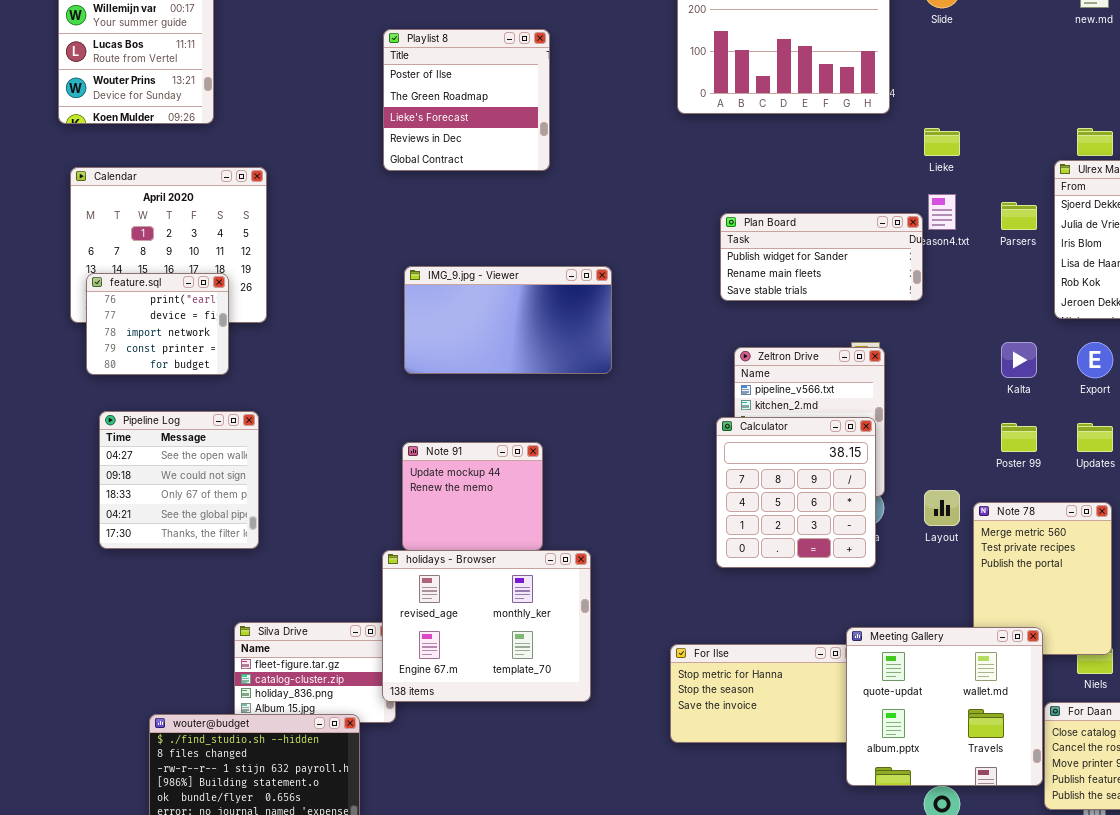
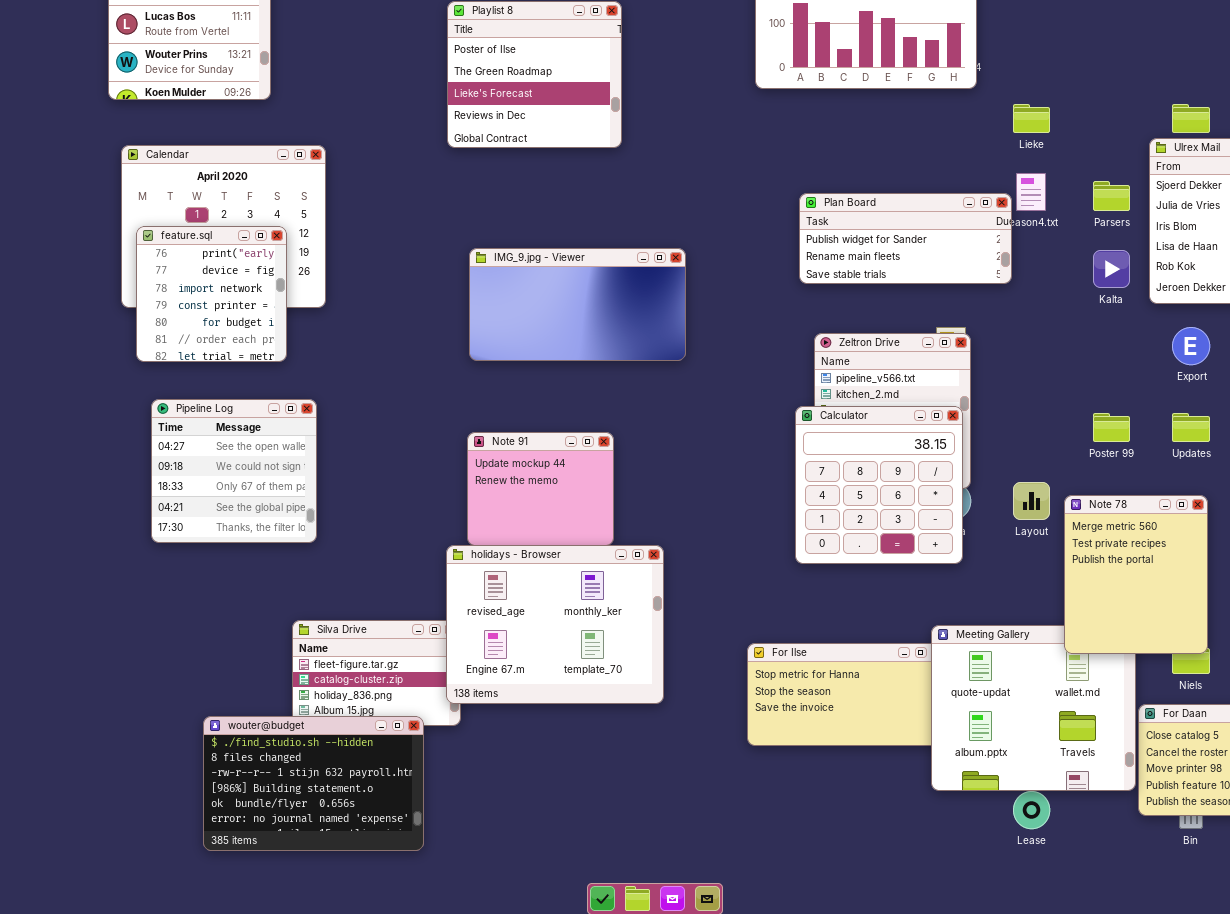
feature.sql: [86,273,229,375] -> [136,226,287,362], resized
Kalta: [1001,342,1037,378] -> [1093,250,1130,288], moved
Note 78: [973,502,1112,655] -> [1064,495,1208,654], raised

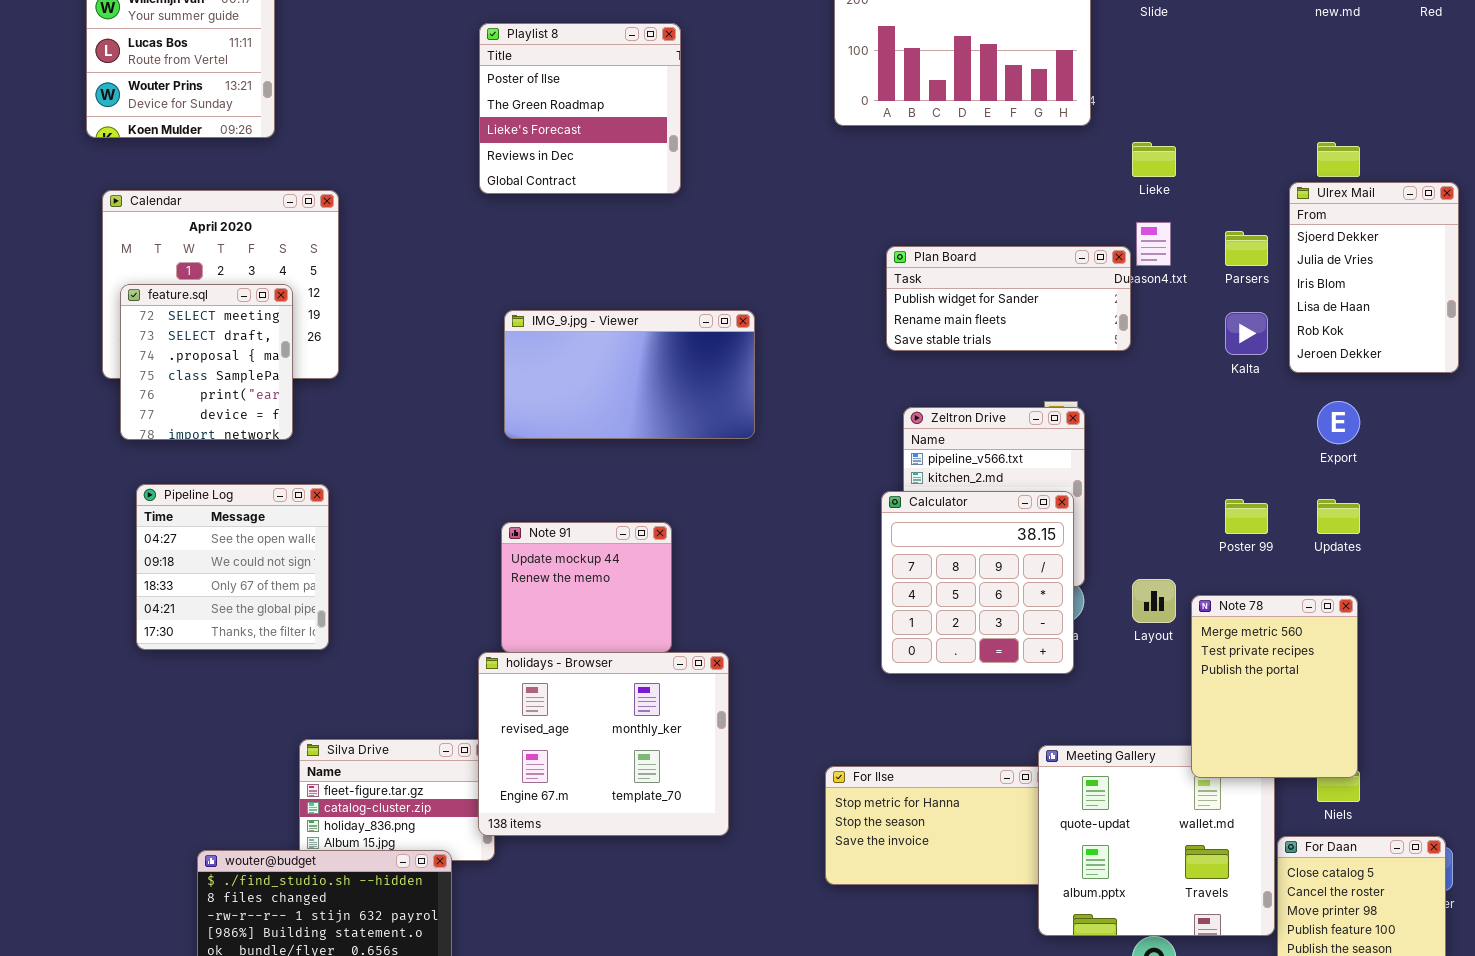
feature.sql: [136,226,287,362] -> [120,284,293,440], scrolled up 4 rows

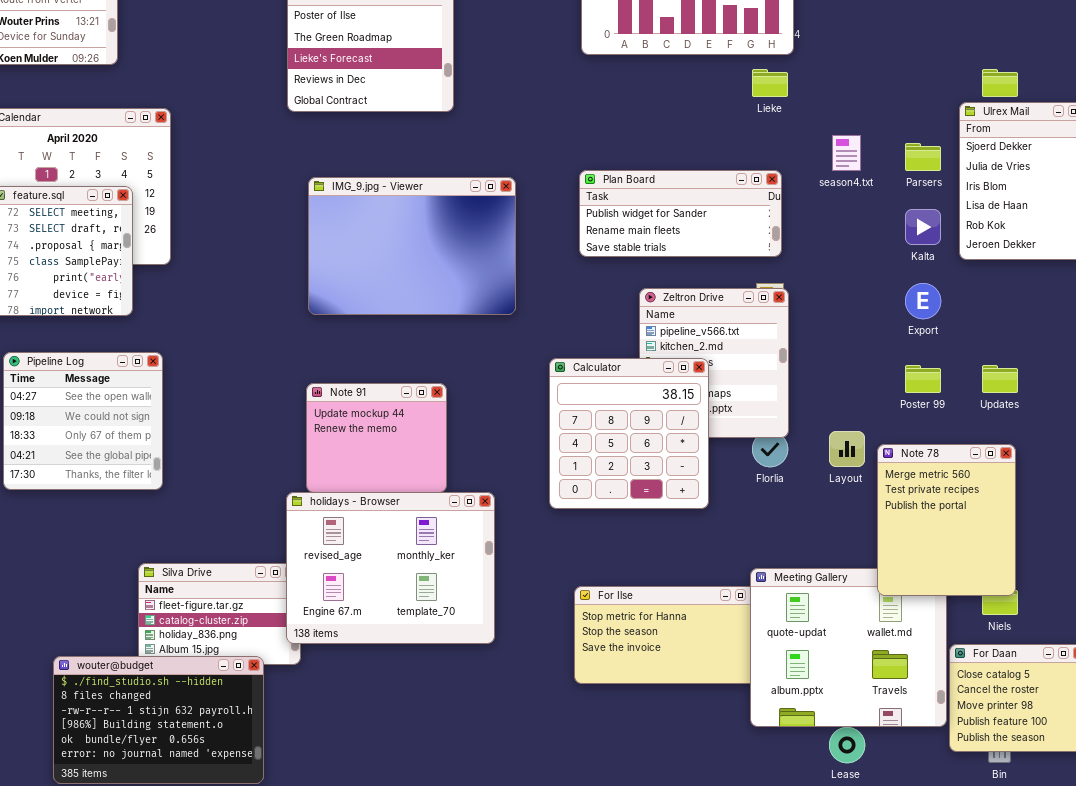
Lieke: [1132,142,1176,177] -> [752,69,788,97], moved
Plan Board: [886,246,1131,351] -> [579,170,782,257], moved
IMG_9.jpg - Viewer: [504,310,755,439] -> [308,177,516,315], resized
Export: [1317,401,1360,444] -> [905,283,941,319], moved
Calculator: [881,491,1074,674] -> [549,358,709,509], moved

